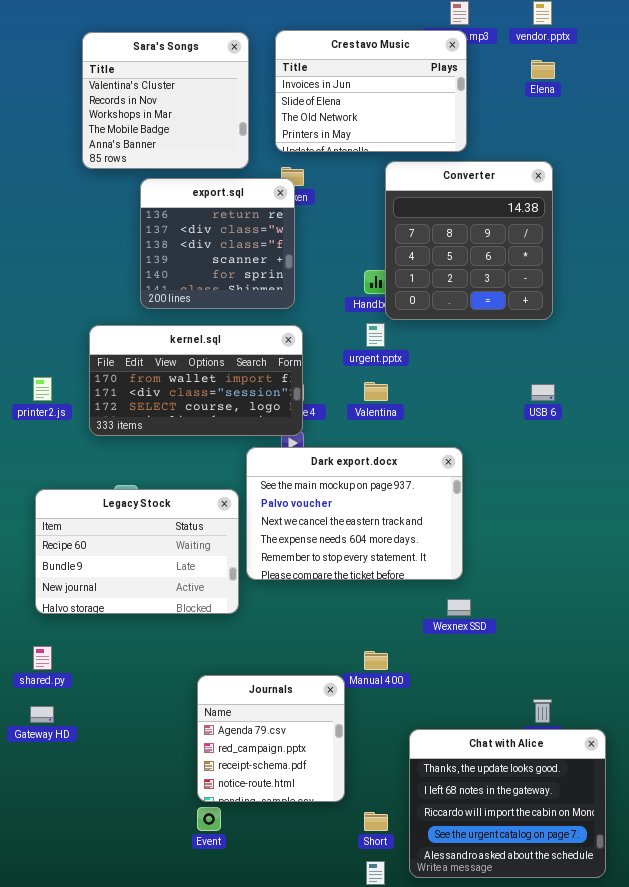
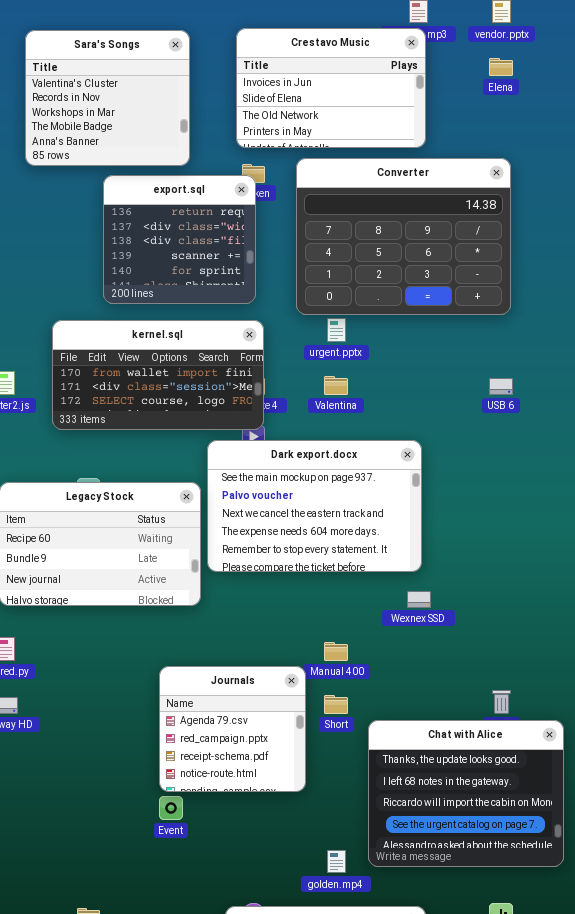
Sara's Songs: [82,32,249,169] -> [25,30,190,166], moved
Converter: [385,161,553,320] -> [296,158,511,315], resized
Short: [364,812,388,831] -> [324,695,348,714], moved

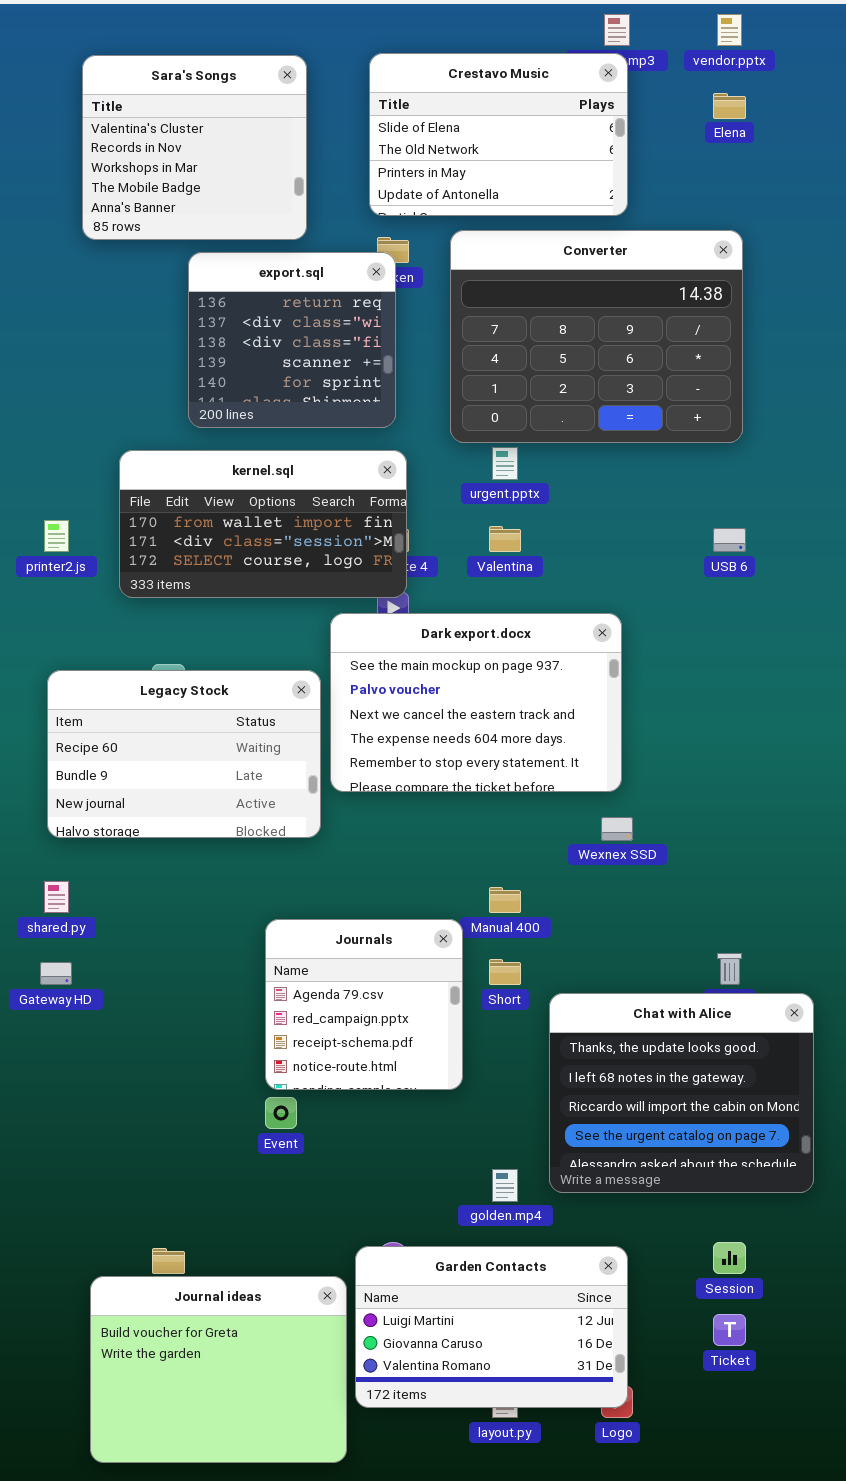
Crestavo Music: [236,28,426,148] -> [369,53,628,216], scrolled down 1 row

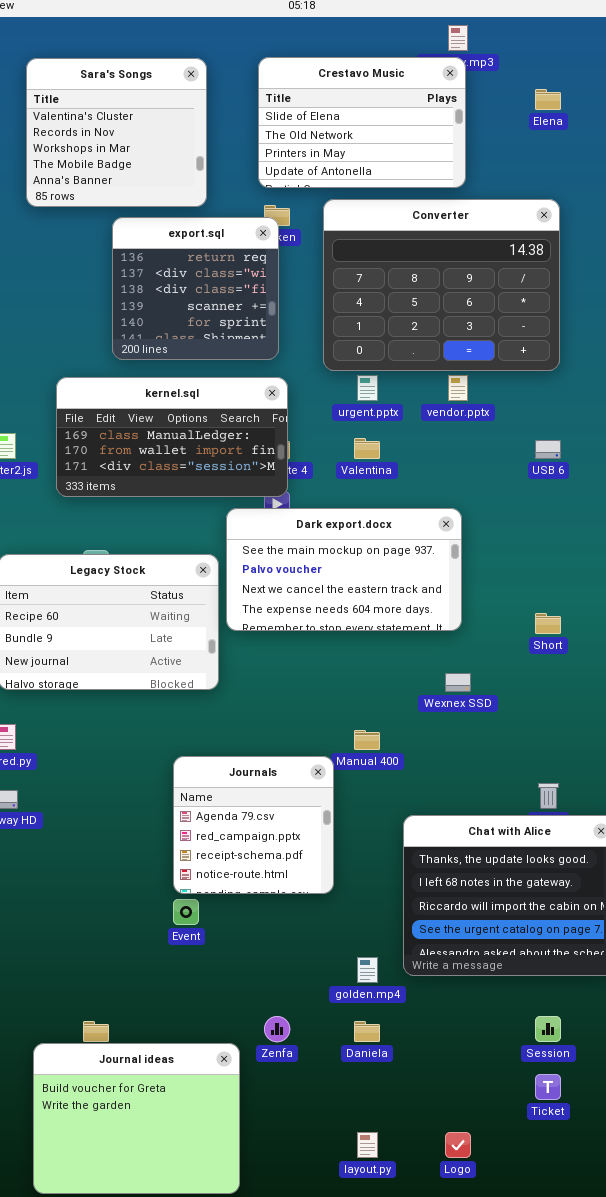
vendor.pptx: [717,14,742,46] -> [448,375,468,401], moved
kernel.sql: [119,450,407,598] -> [56,377,288,497], scrolled up 1 row
Dark export.docx: [330,613,622,792] -> [226,508,462,631], resized
Short: [489,959,521,985] -> [535,613,561,634], moved
Garden Contacts: [355,1246,628,1408] -> none, closed

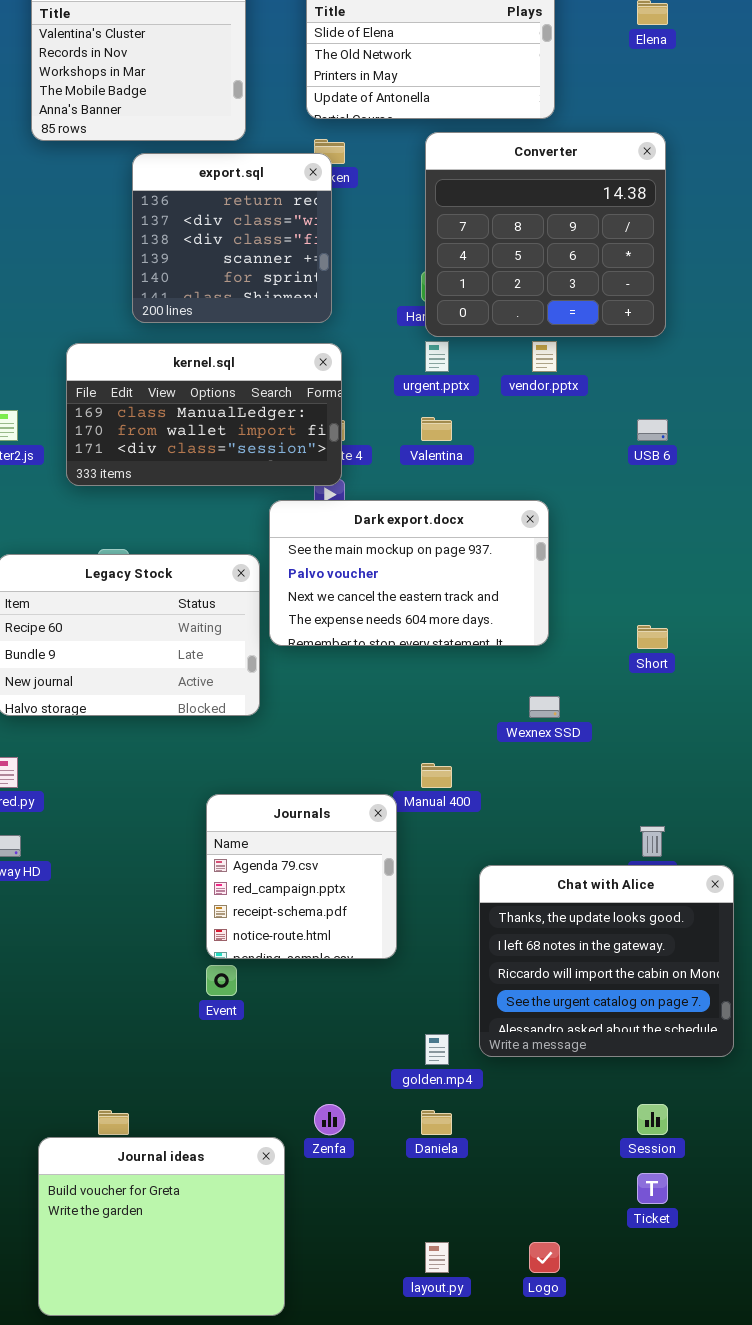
Converter: [323,199,560,371] -> [425,132,666,337], resized

